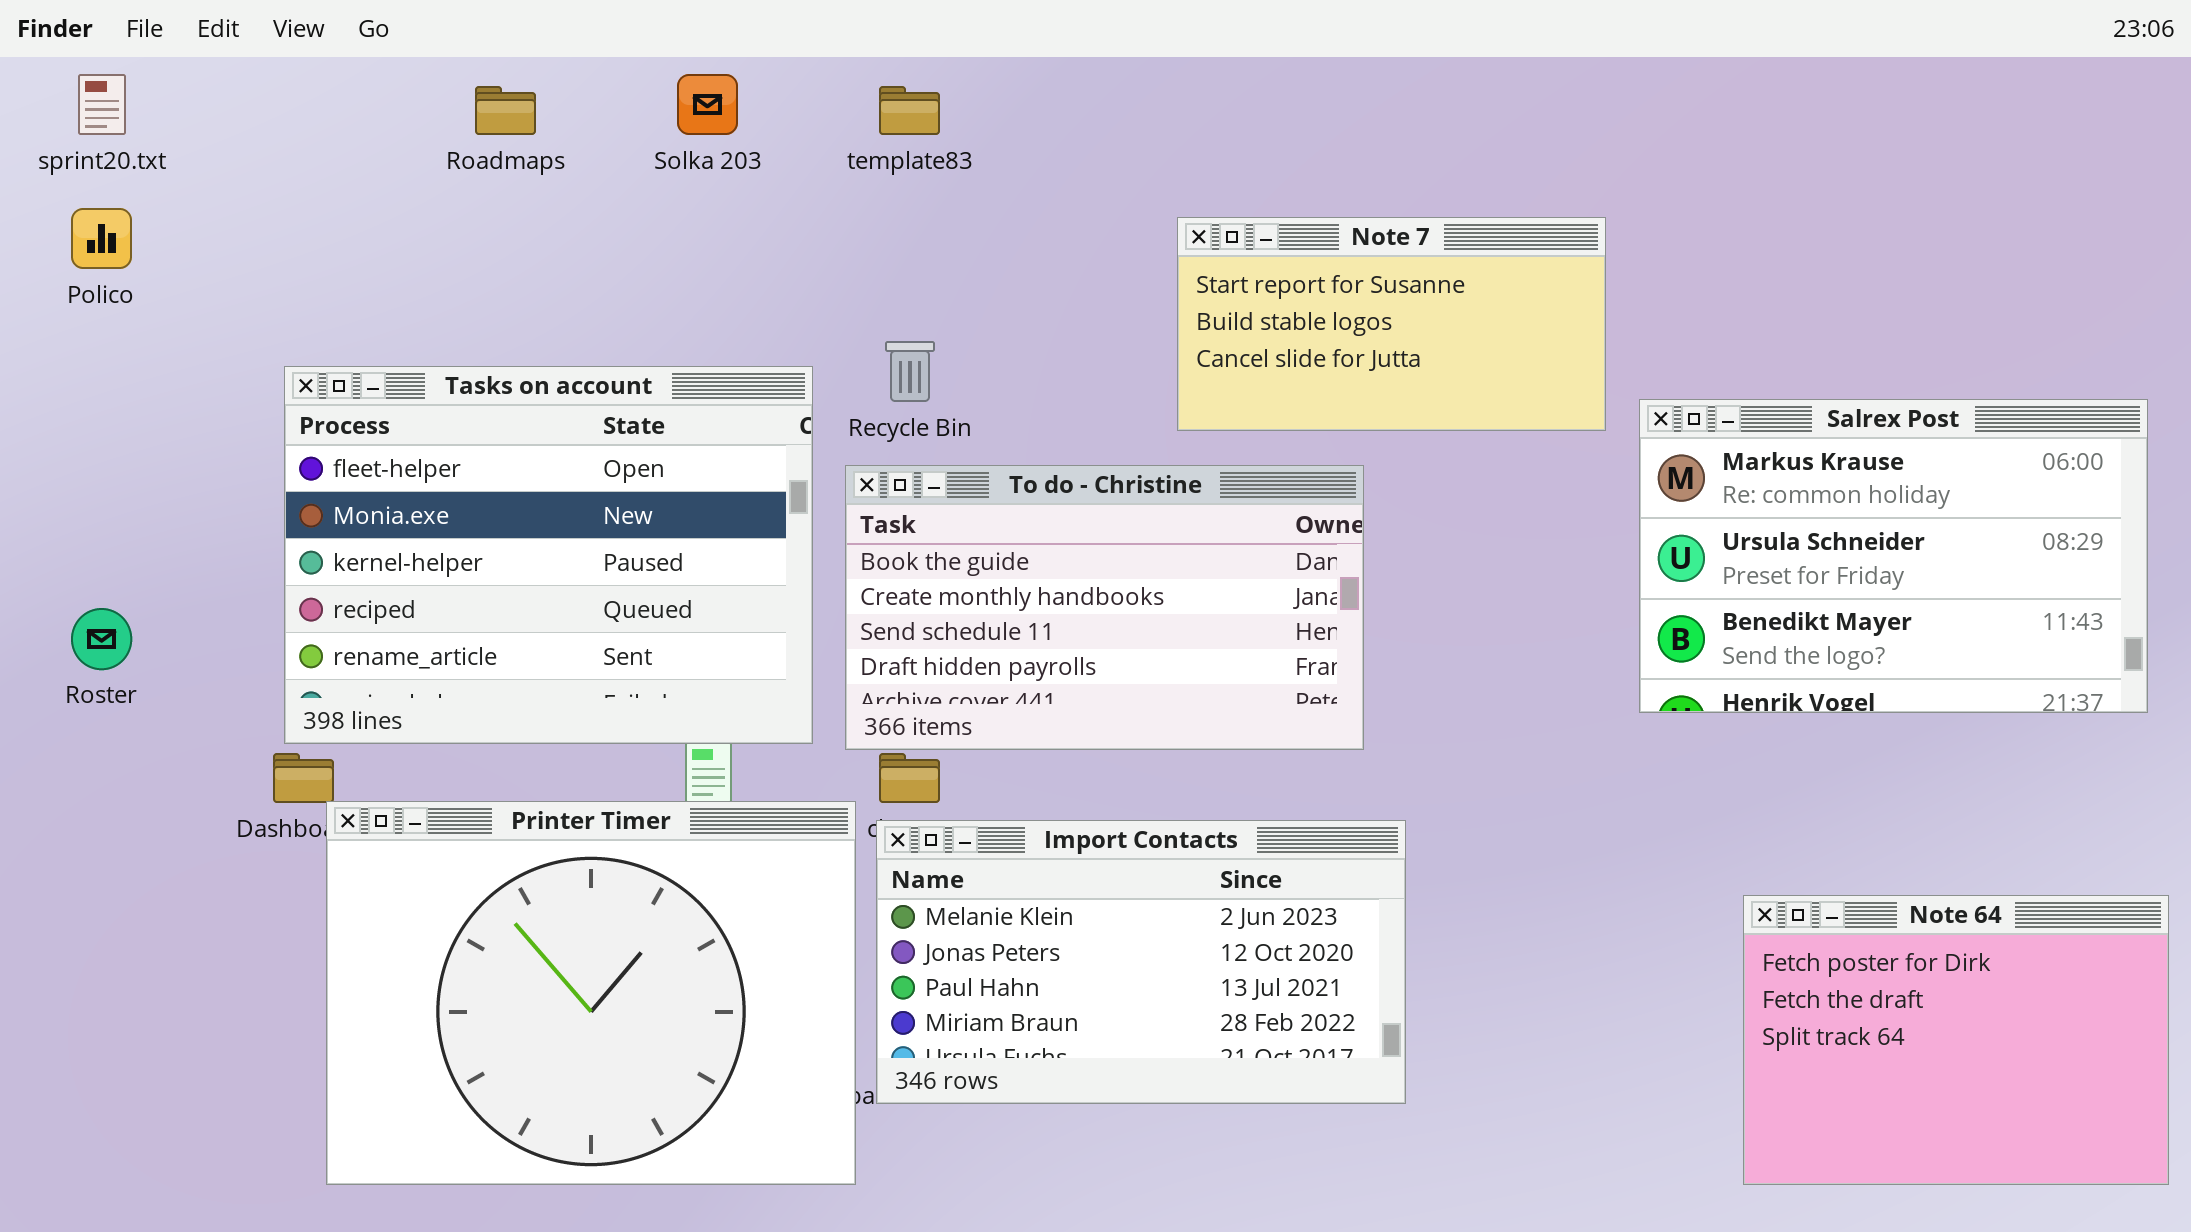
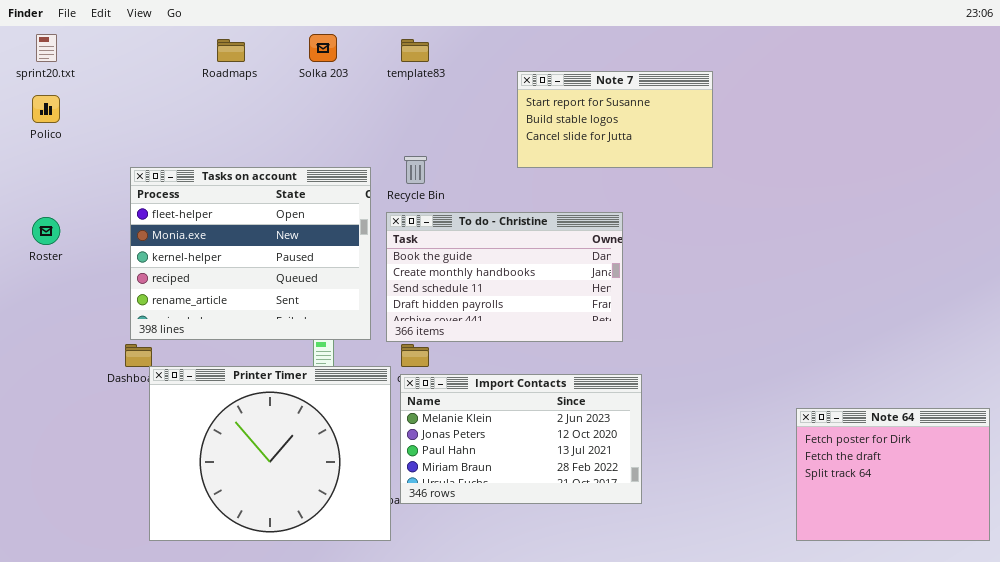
Note 7: [1177,217,1606,431] -> [517,71,713,168], moved
Salrex Post: [1639,399,2148,713] -> none, closed
Roster: [71,608,132,670] -> [32,217,60,245], moved

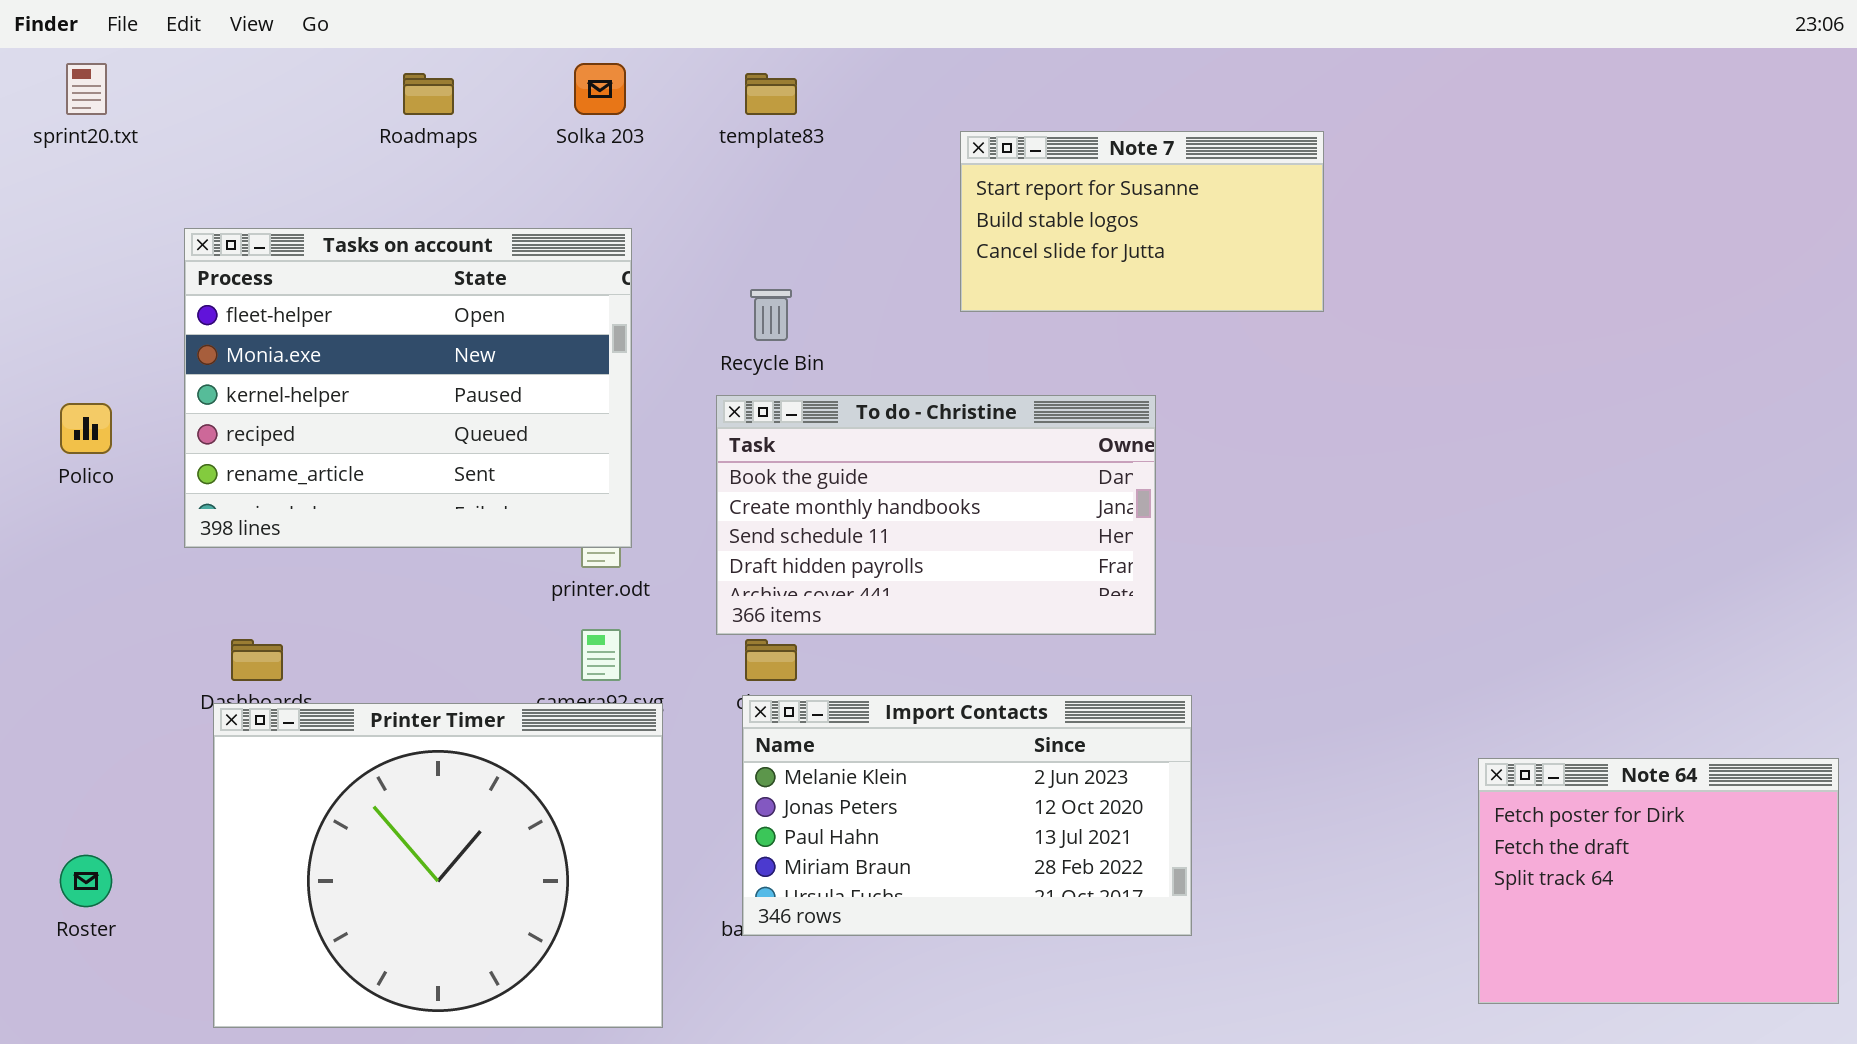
Polico: [32,95,60,123] -> [60,403,112,454], moved
Tasks on account: [130,167,371,340] -> [184,228,632,548], moved
Roster: [32,217,60,245] -> [60,855,112,907], moved
Printer Timer: [149,366,391,541] -> [213,703,663,1028], moved

